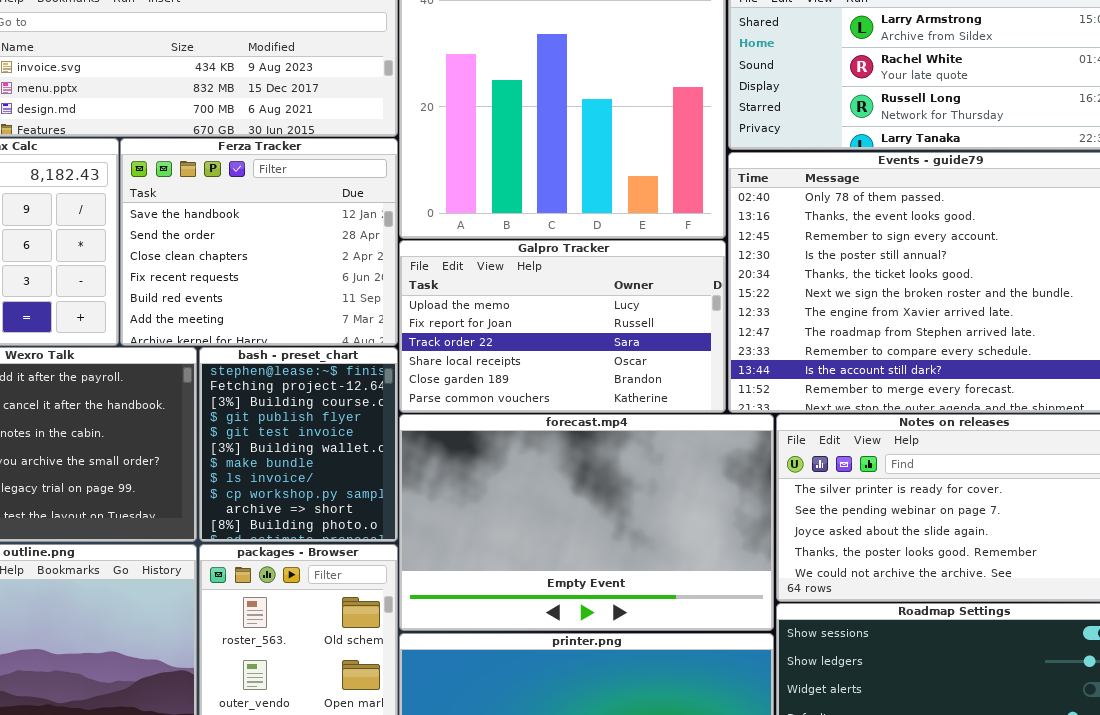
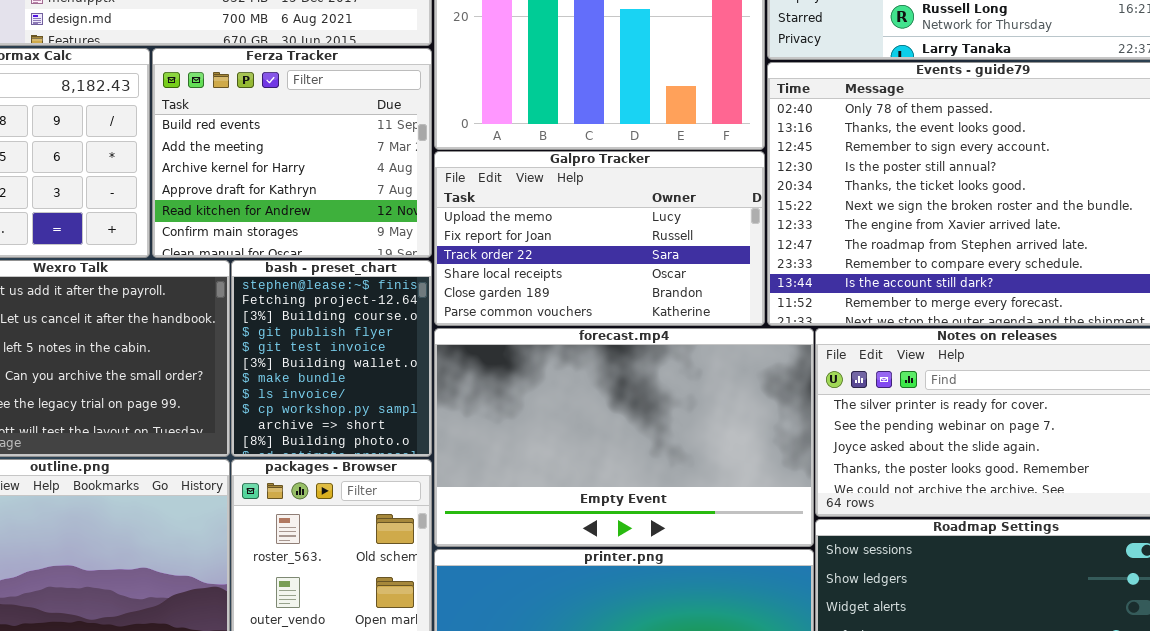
Ferza Tracker: [120,138,398,346] -> [152,48,432,258], scrolled down 4 rows

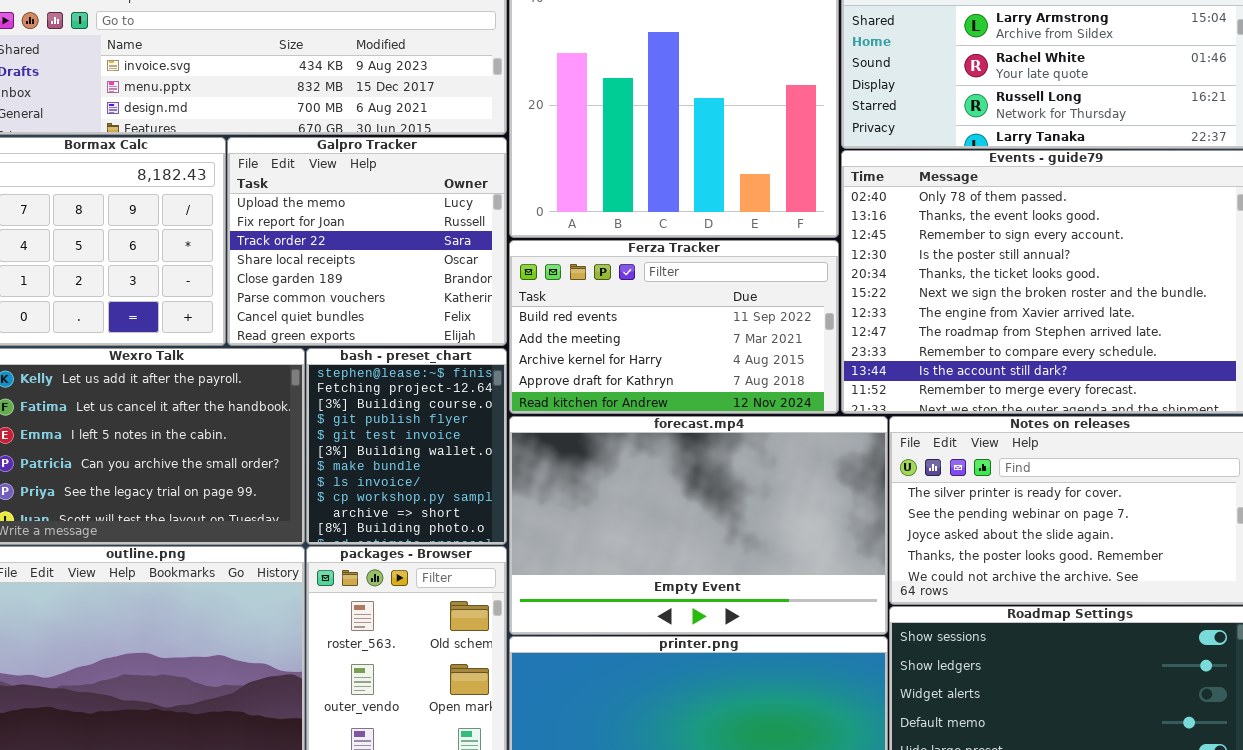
Ferza Tracker: [152,48,432,258] -> [509,240,839,414], moved, resized
Galpro Tracker: [434,151,765,326] -> [227,137,507,346], moved, resized

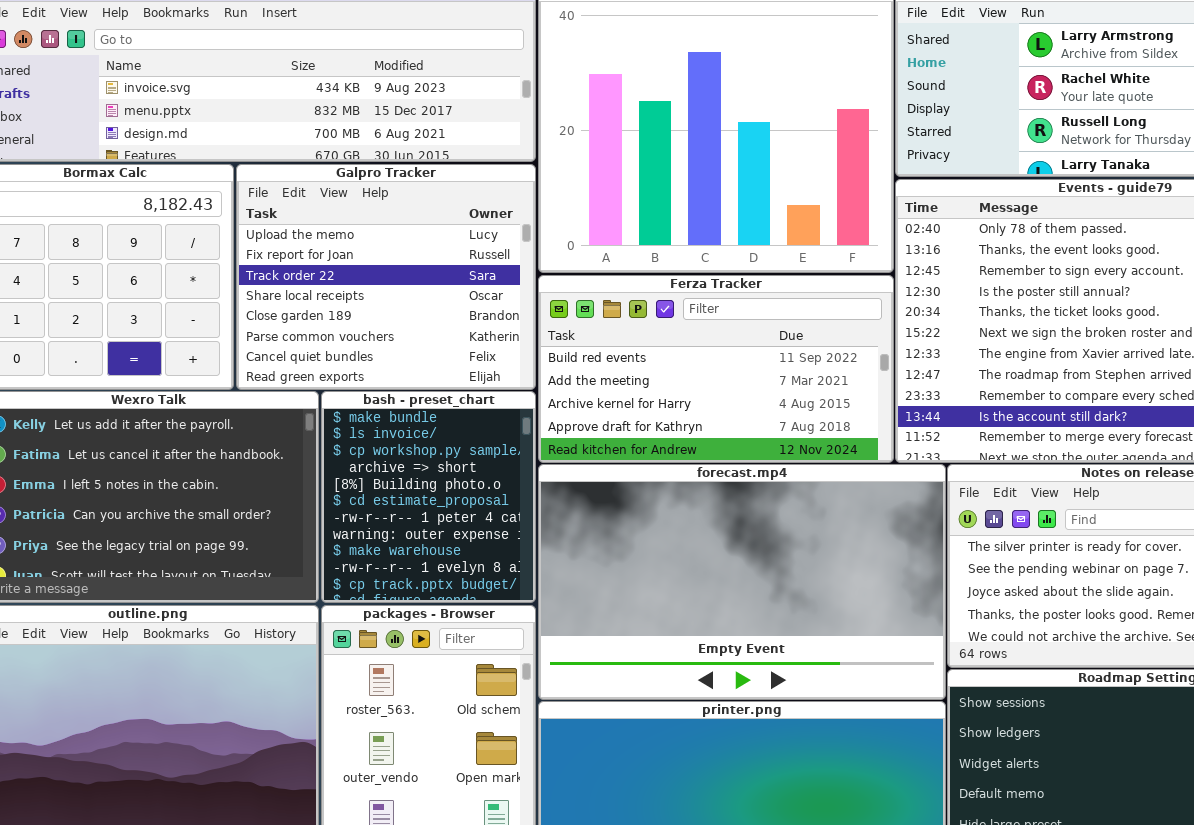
bash - preset_chart: [306,348,507,545] -> [321,391,536,603], scrolled down 6 rows

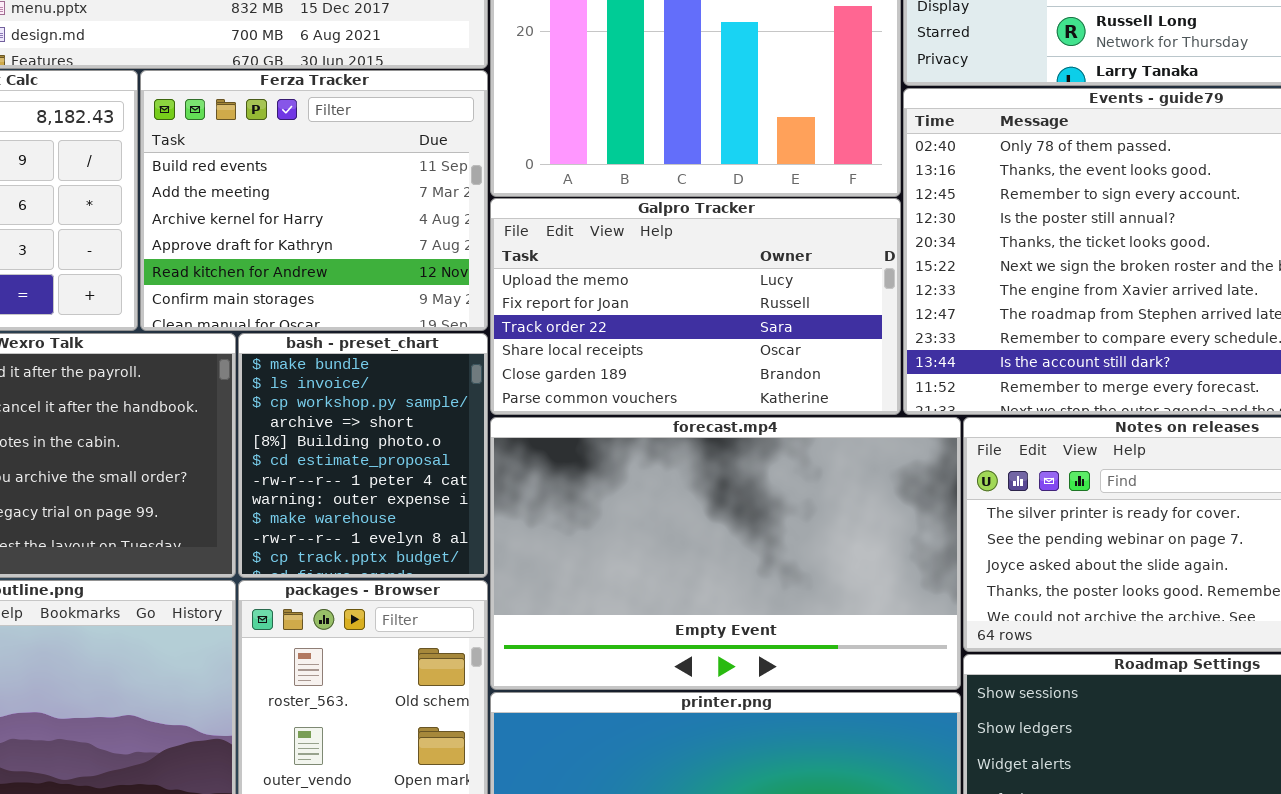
Galpro Tracker: [236,164,536,390] -> [490,198,901,415], moved, resized
Ferza Tracker: [538,275,894,463] -> [140,70,488,331], moved, resized

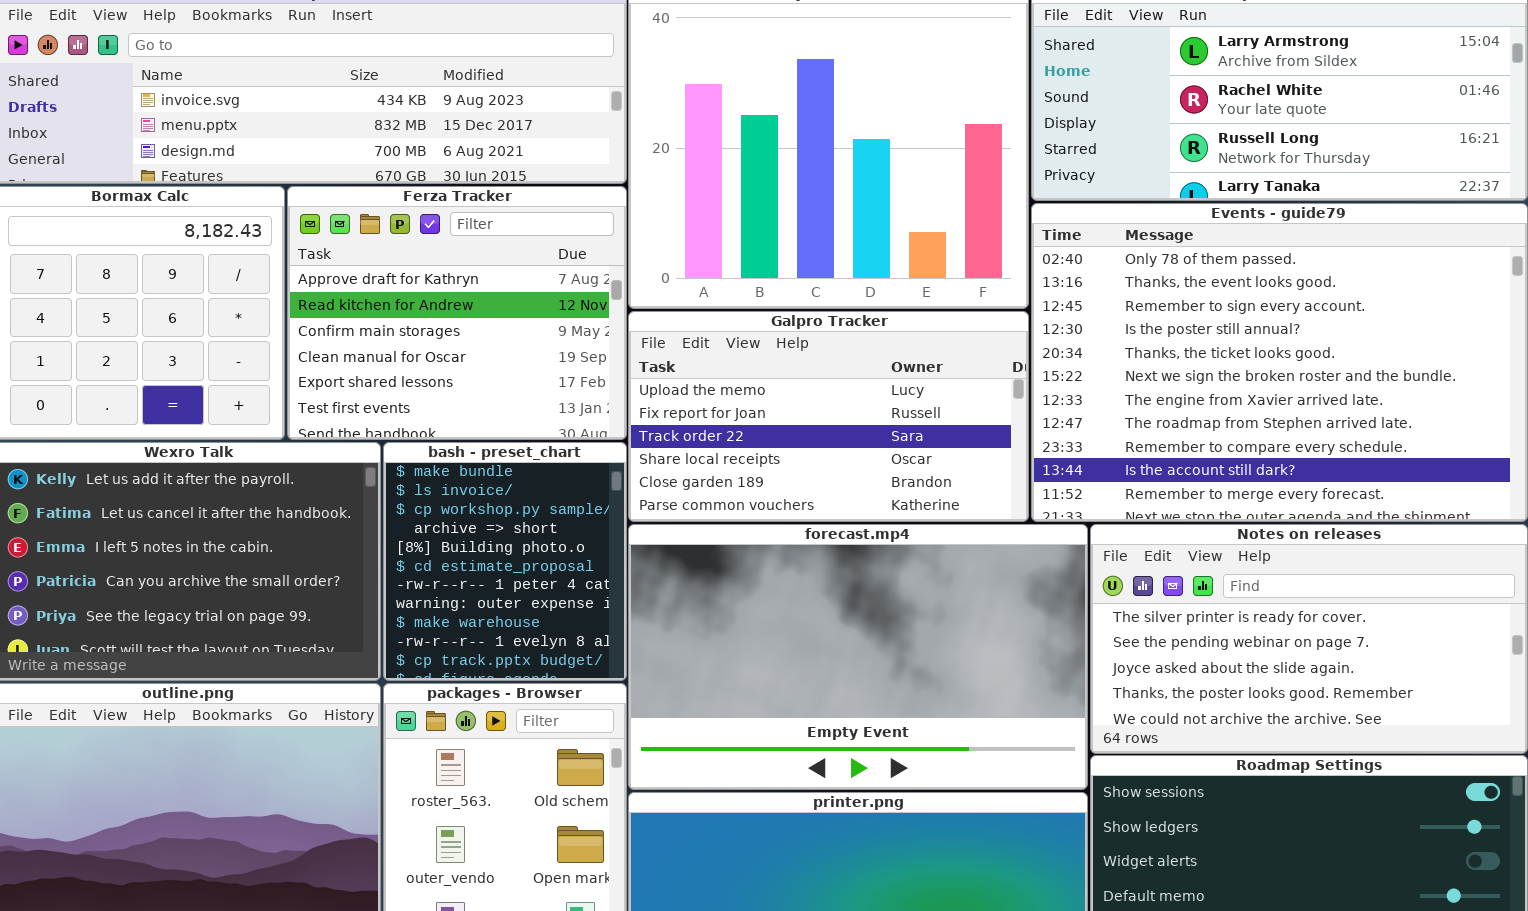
Ferza Tracker: [140,70,488,331] -> [287,186,627,440], scrolled down 3 rows

